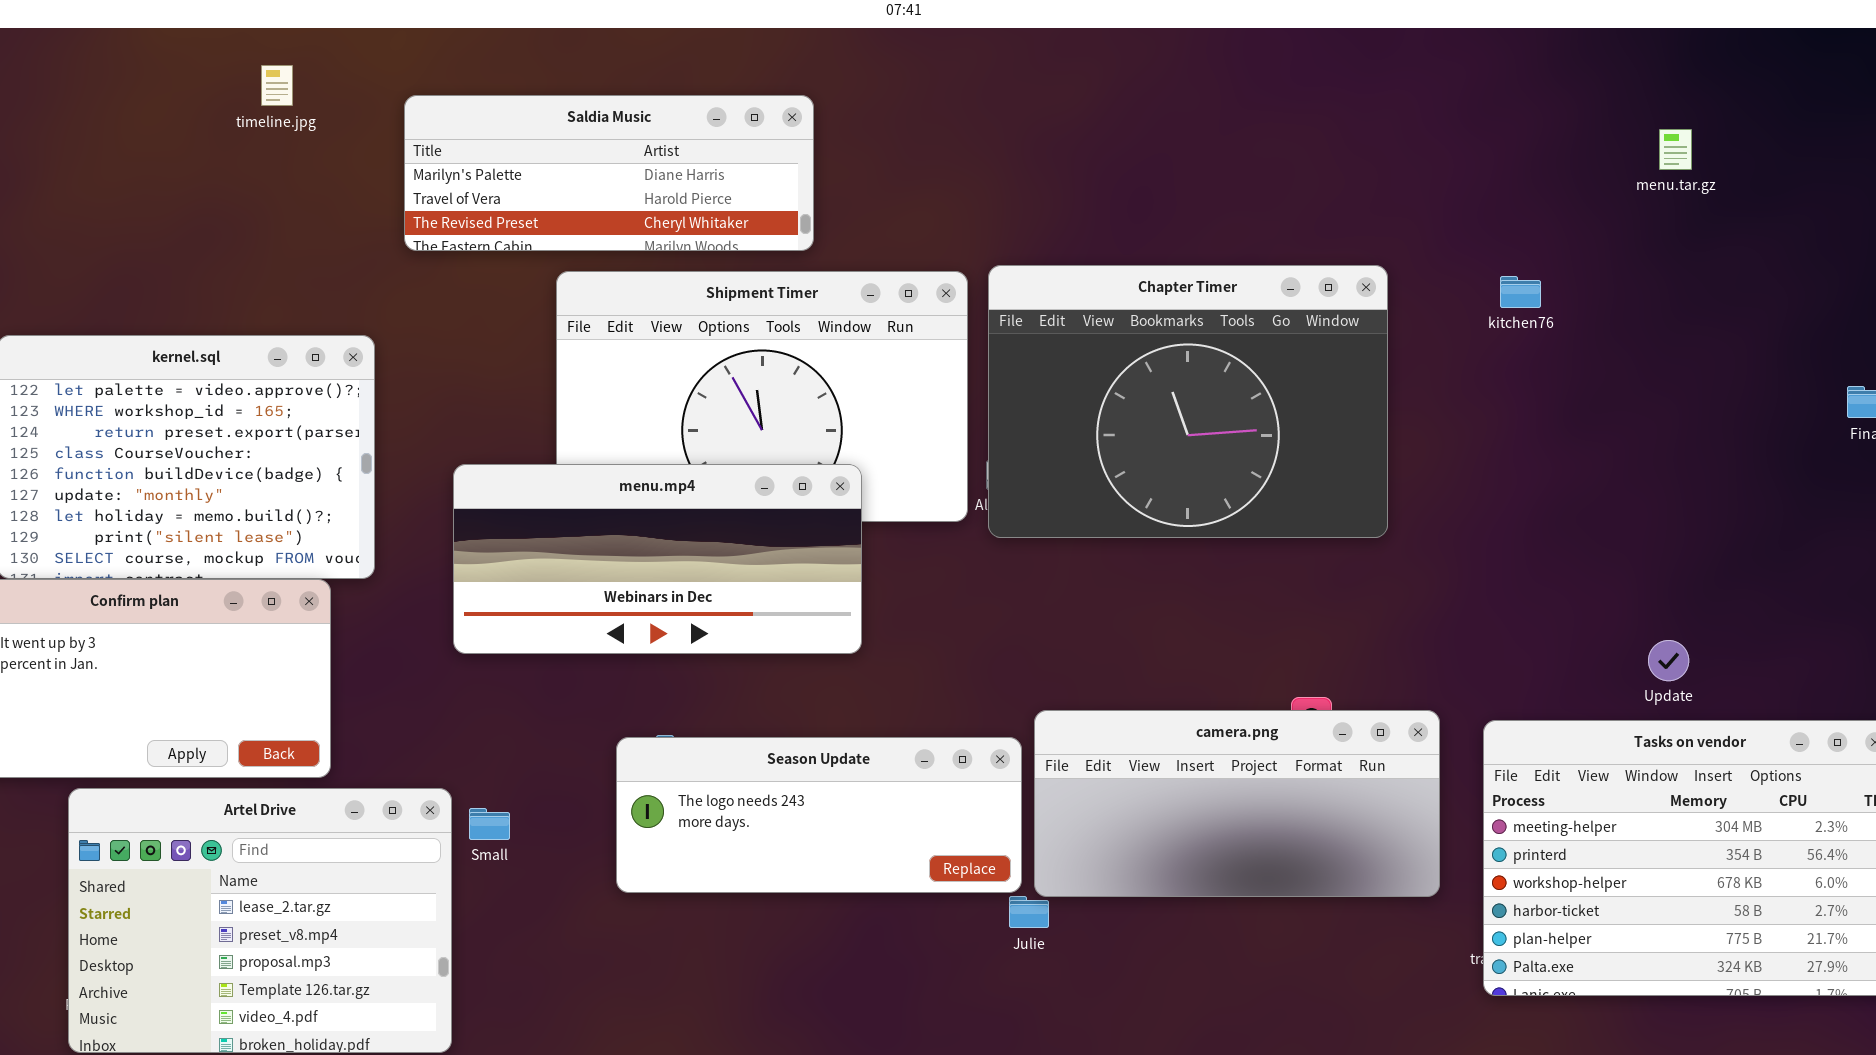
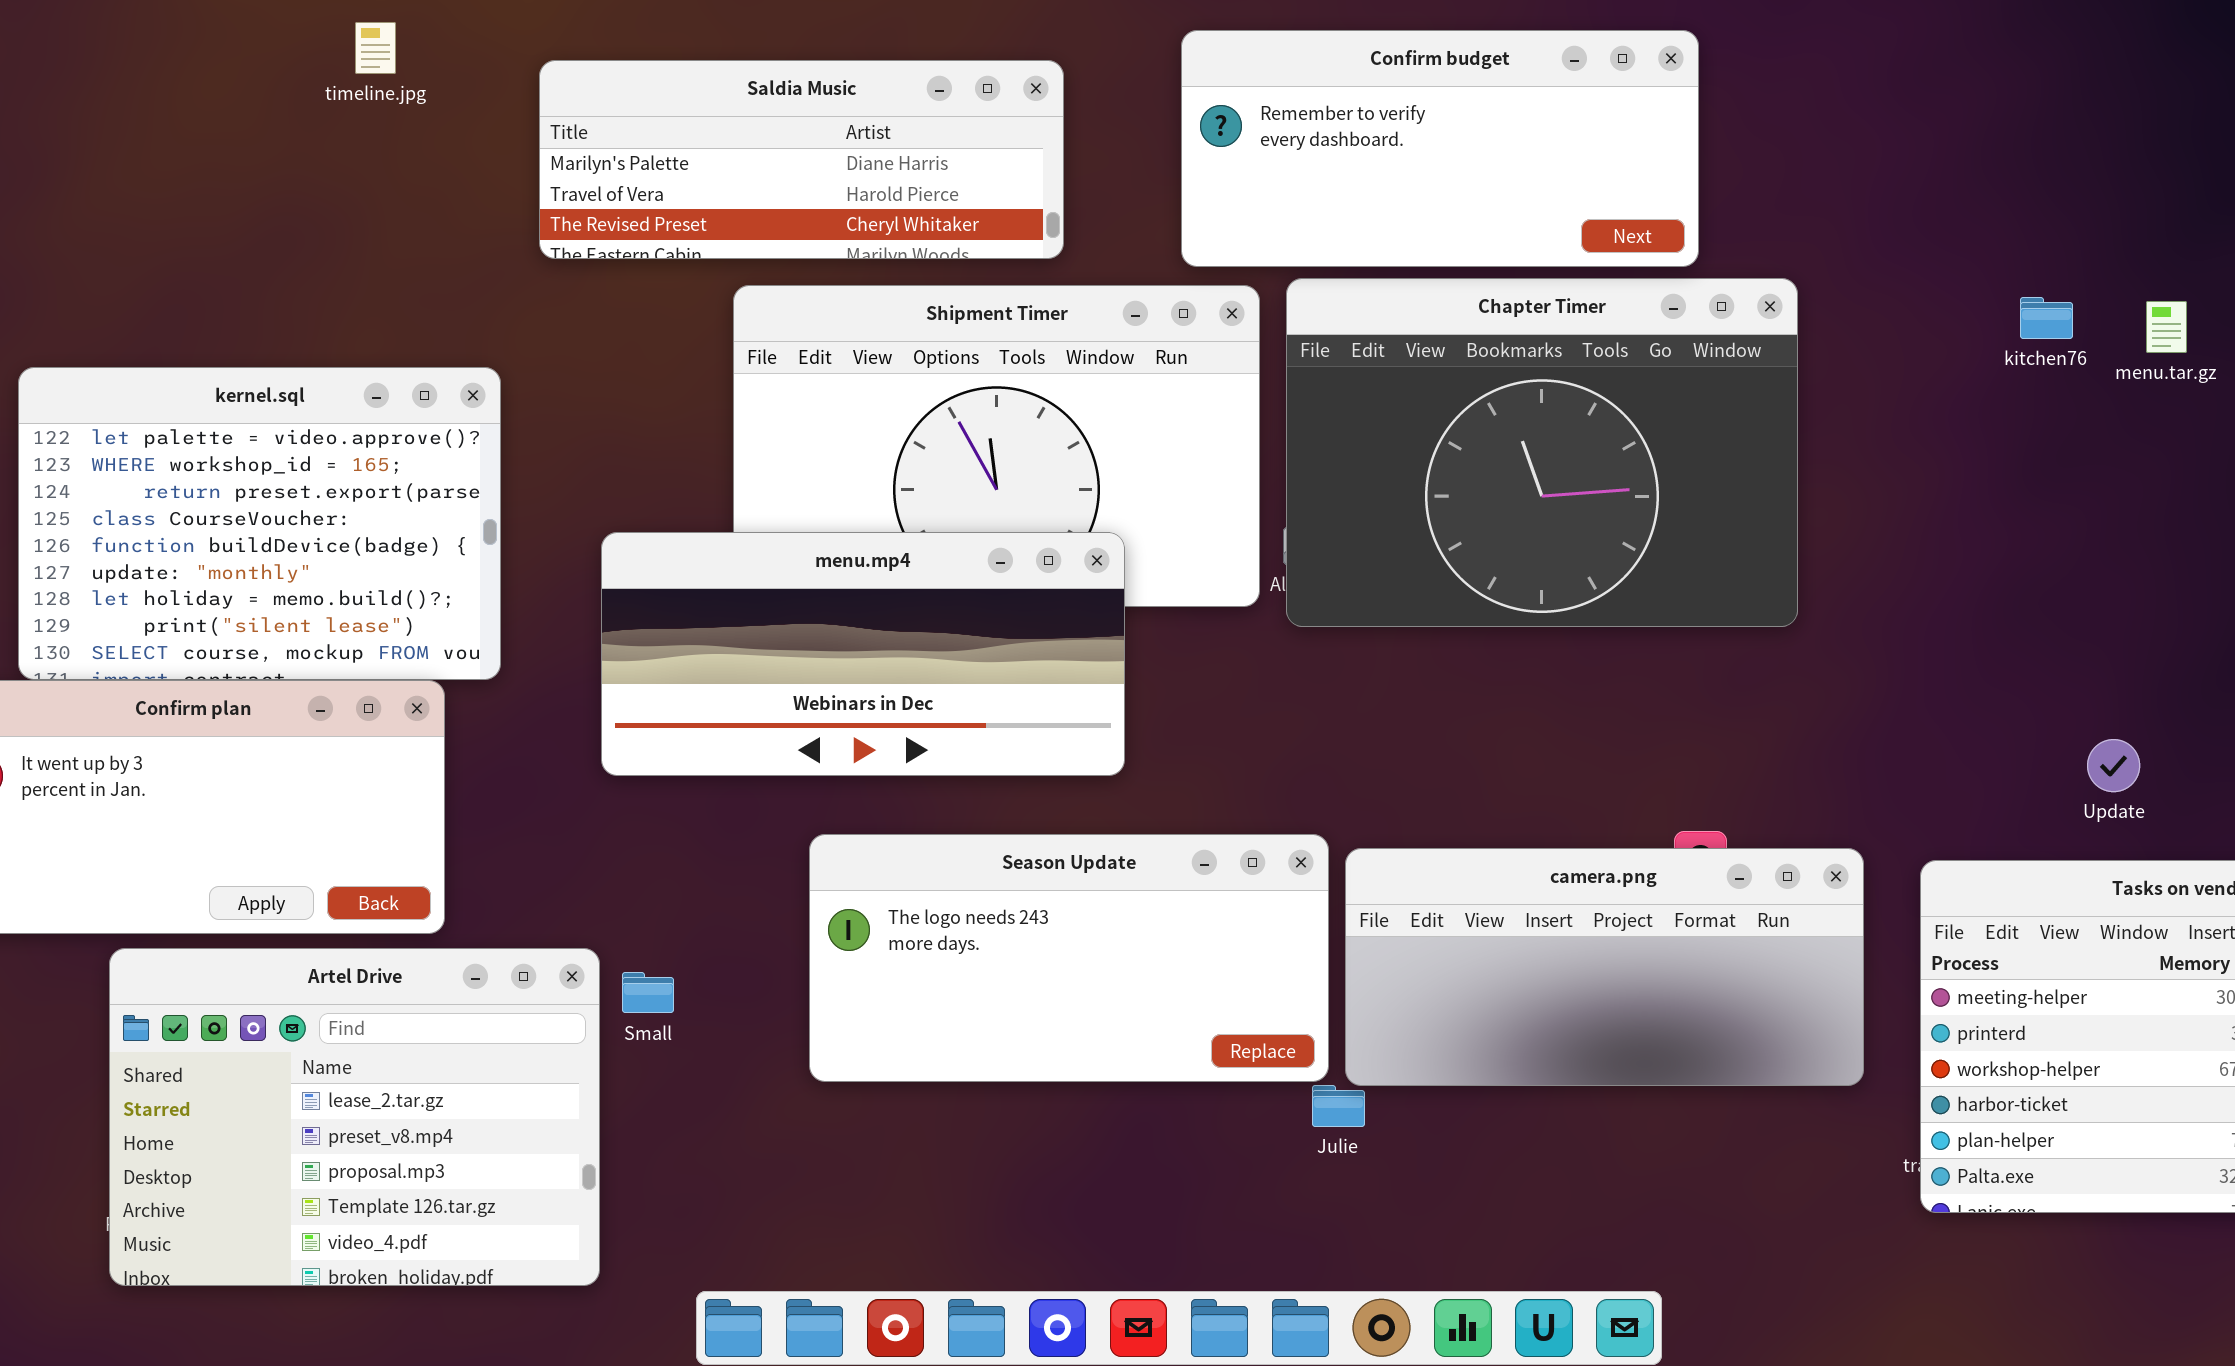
Confirm budget: none -> [1181,30,1699,267], opened
menu.tar.gz: [1659,129,1692,170] -> [2146,301,2187,353], moved
kitchen76: [1500,276,1541,308] -> [2020,297,2073,339], moved
Update: [1648,640,1689,681] -> [2087,739,2140,792], moved
Season Update: [616,737,1022,893] -> [809,834,1329,1082], resized

